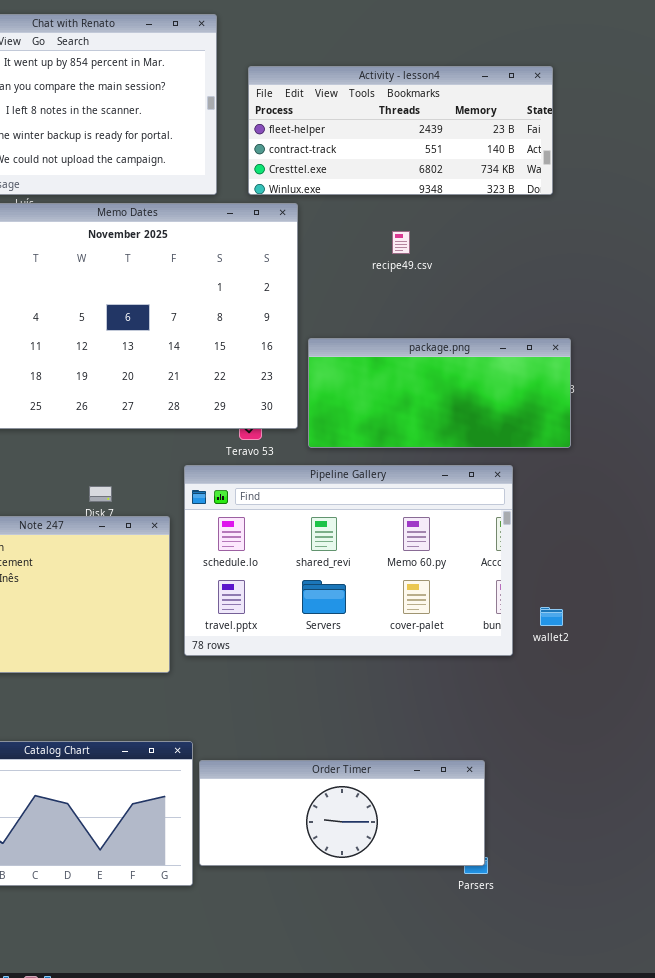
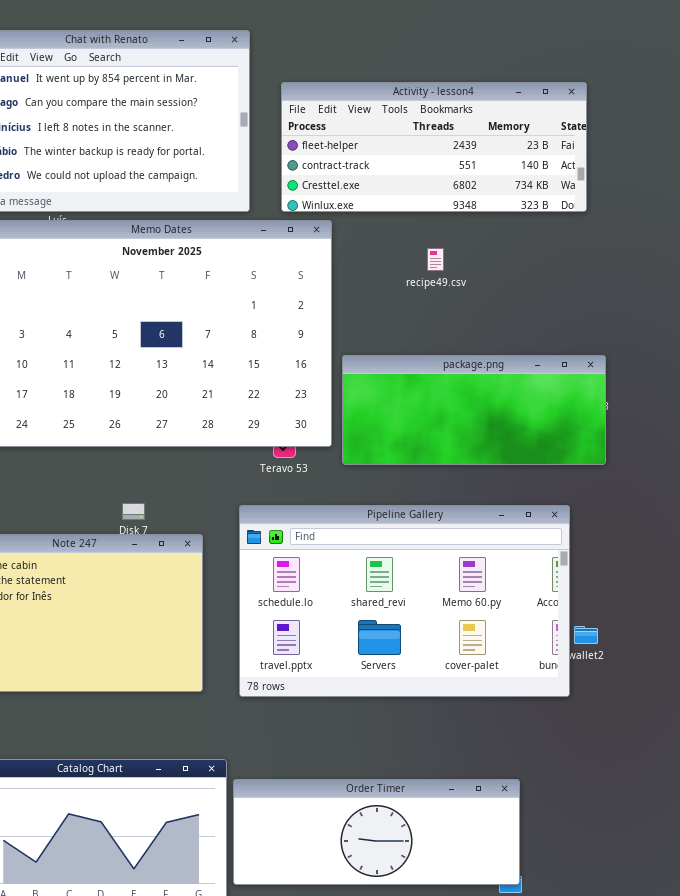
Pipeline Gallery: [184,465,513,656] -> [239,505,570,697], moved

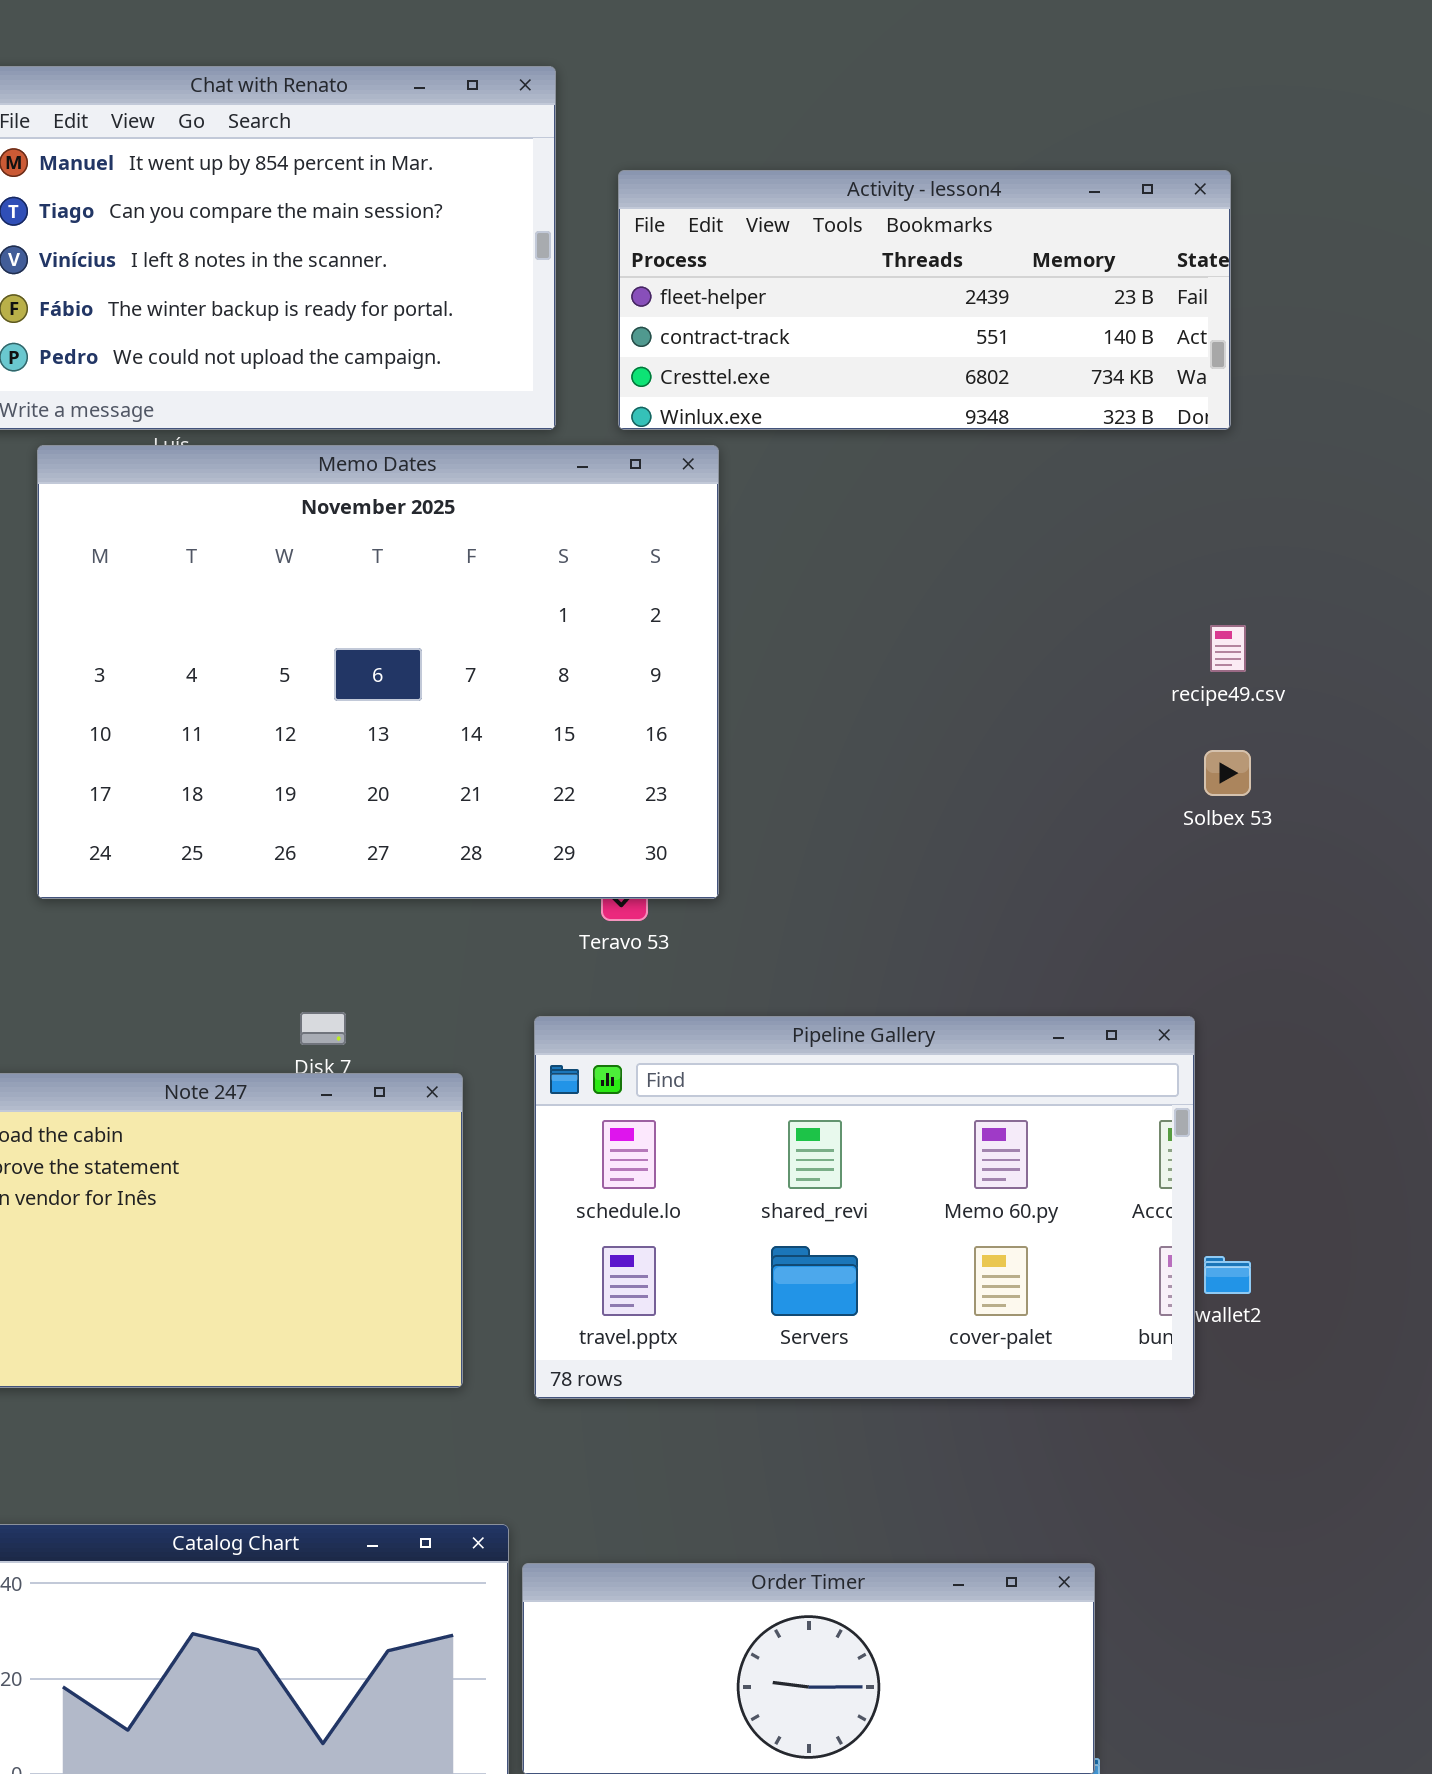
recipe49.csv: [427,248,444,271] -> [1210,625,1246,672], moved
package.png: [342,355,606,465] -> none, closed

